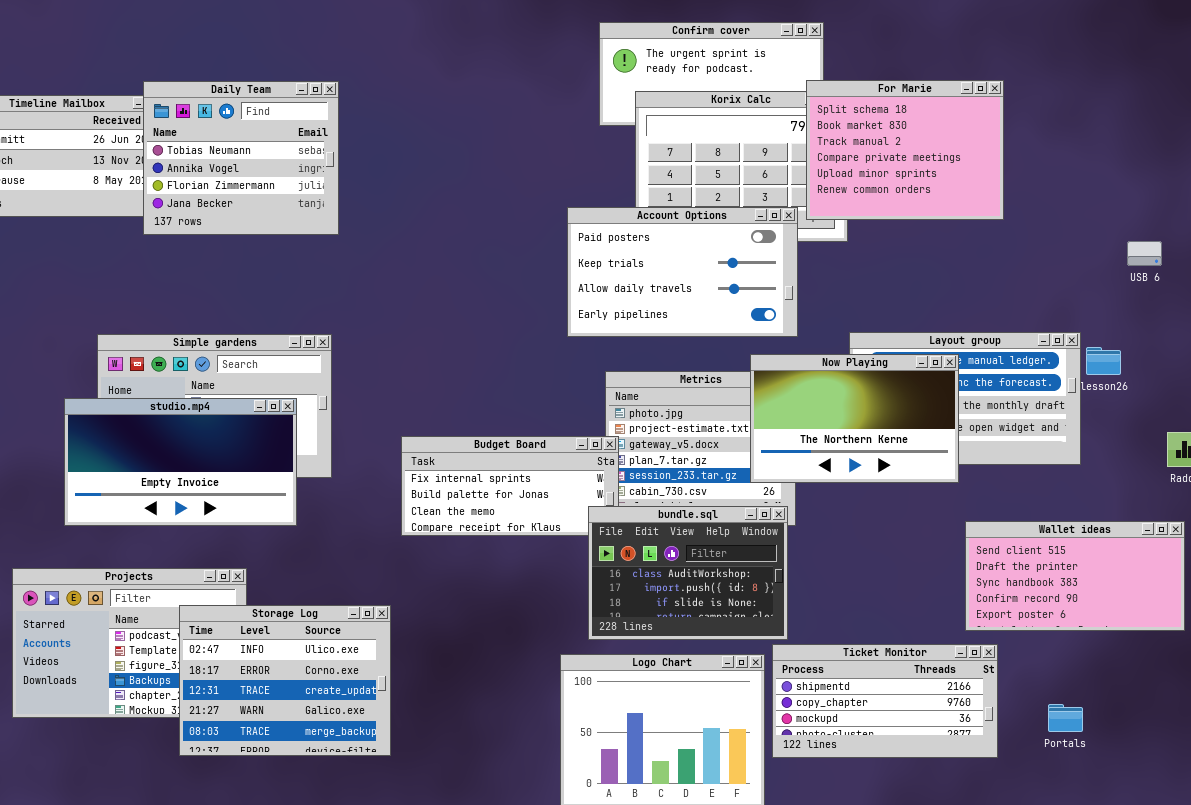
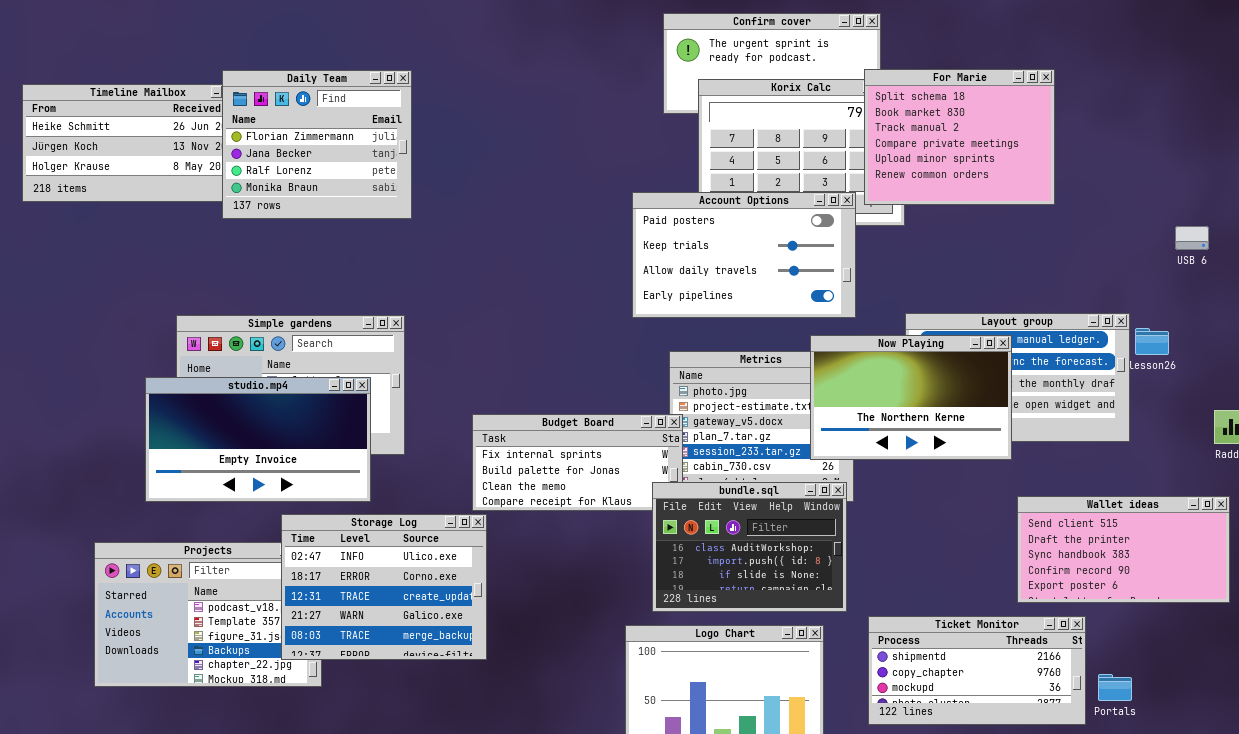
Daily Team: [143,81,339,235] -> [222,70,412,219], scrolled down 2 rows
Storage Log: [179,605,391,756] -> [281,514,487,660], moved
Ticket Monitor: [772,644,998,758] -> [868,616,1086,725], moved

